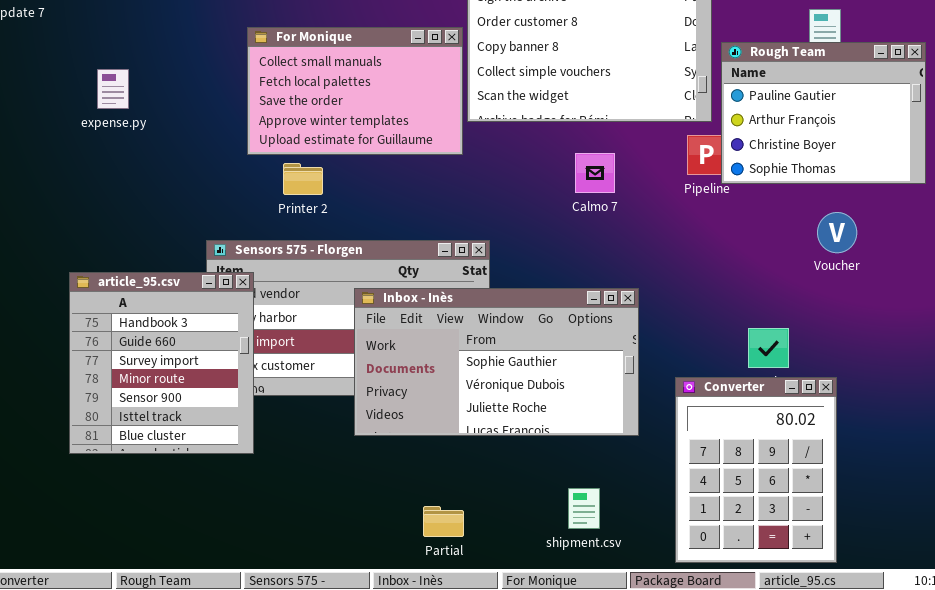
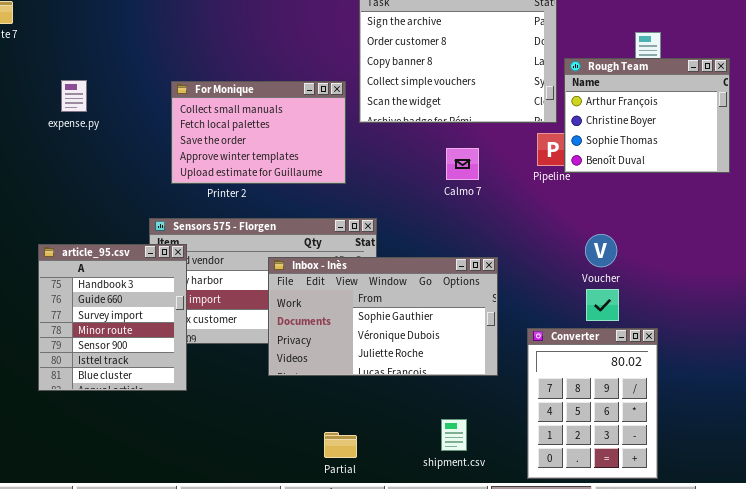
For Monique: [247,27,463,155] -> [171,81,346,184], moved
Rough Team: [721,42,926,184] -> [564,58,730,173], scrolled down 1 row
Voucher: [817,212,857,253] -> [585,234,617,267], moved

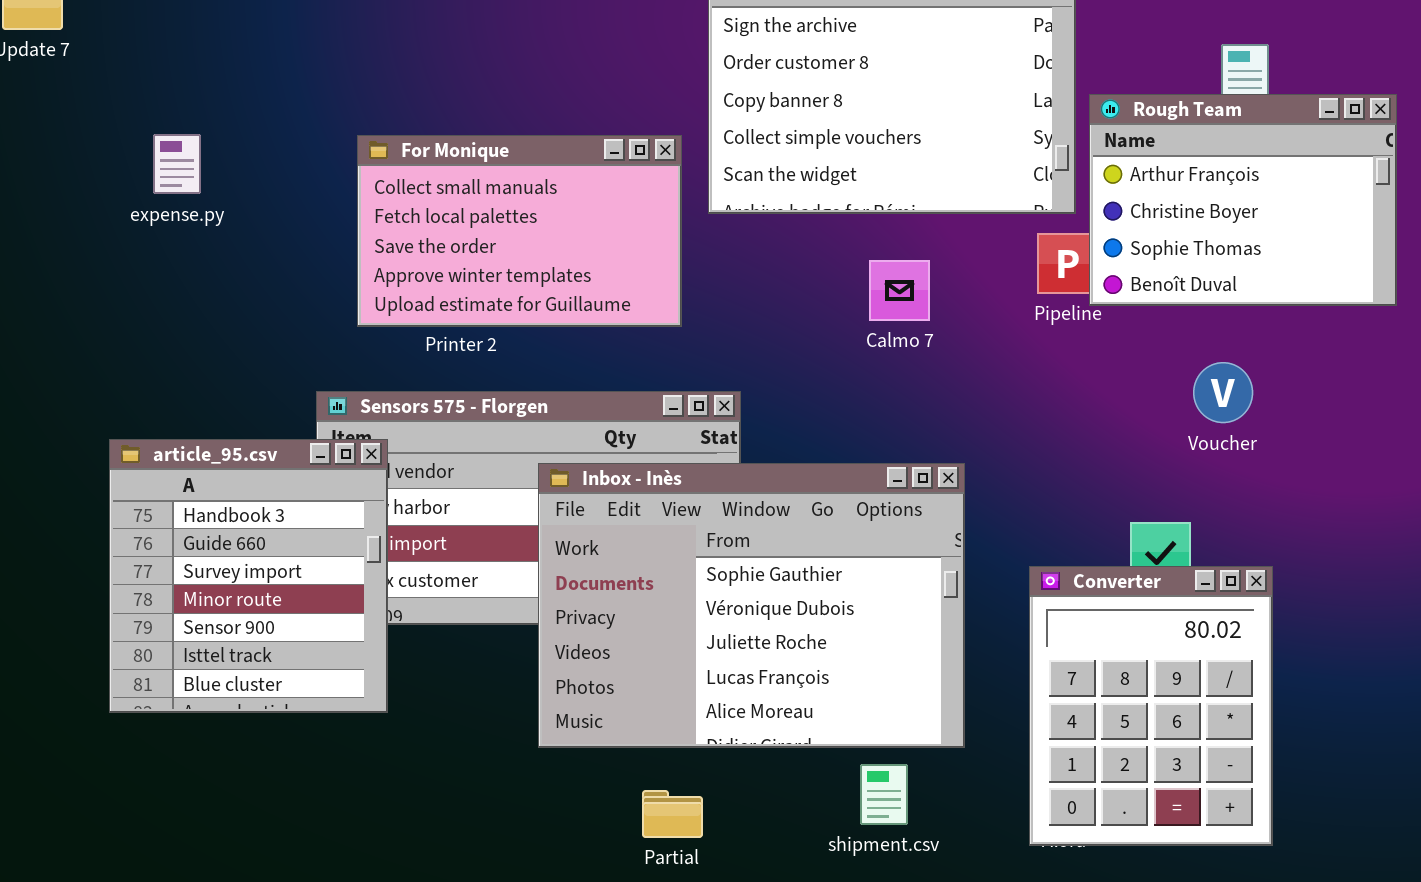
Voucher: [585,234,617,267] -> [1193,362,1253,423], moved
Inbox - Inès: [268,257,498,376] -> [538,463,965,748], resized
Converter: [527,328,658,479] -> [1029,566,1273,846], moved

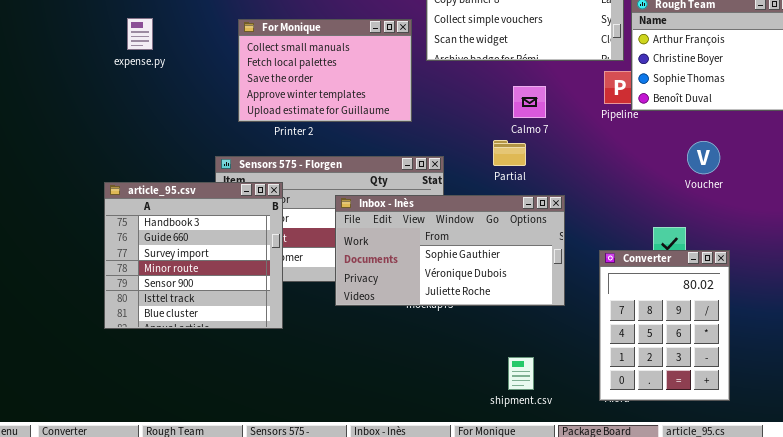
article_95.csv: [109,439,388,713] -> [104,182,283,329], resized
Inbox - Inès: [538,463,965,748] -> [335,195,565,306], resized
Partial: [642,790,703,838] -> [493,140,526,166], moved

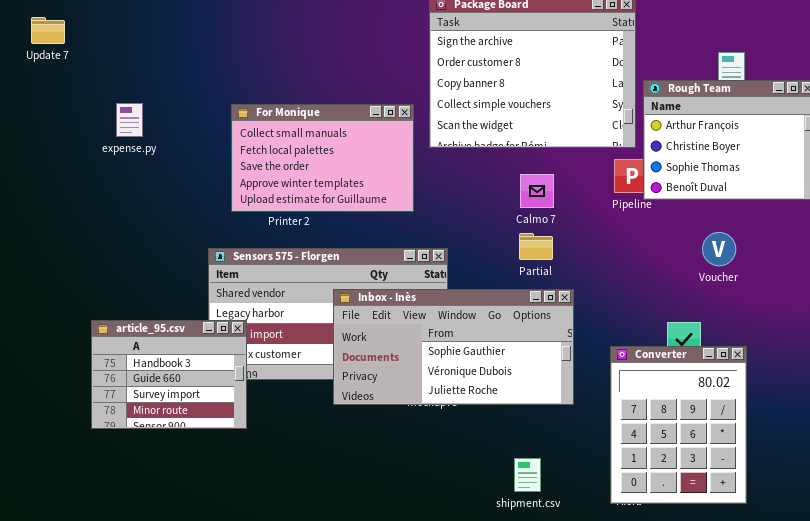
Partial: [493,140,526,166] -> [519,233,553,260], moved
article_95.csv: [104,182,283,329] -> [91,320,247,429], resized

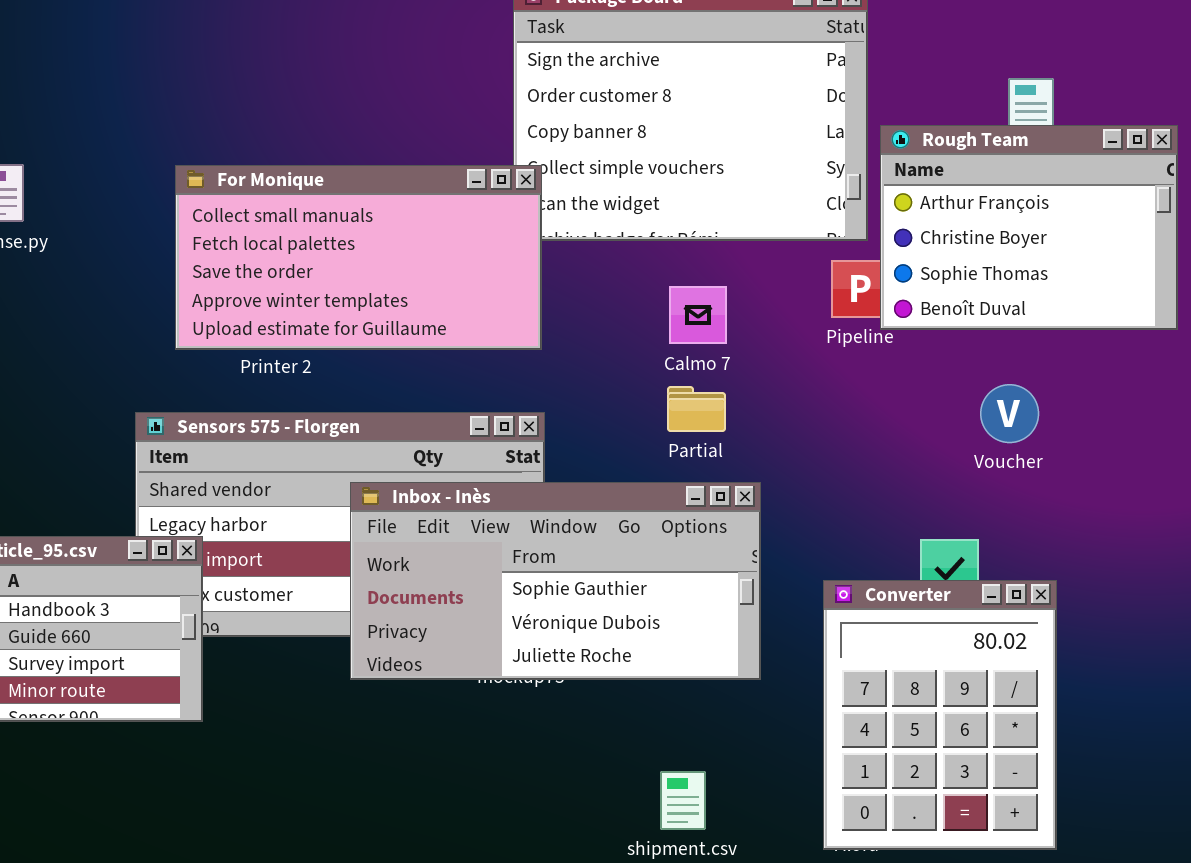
For Monique: [231,104,414,212] -> [175,165,542,350], resized

